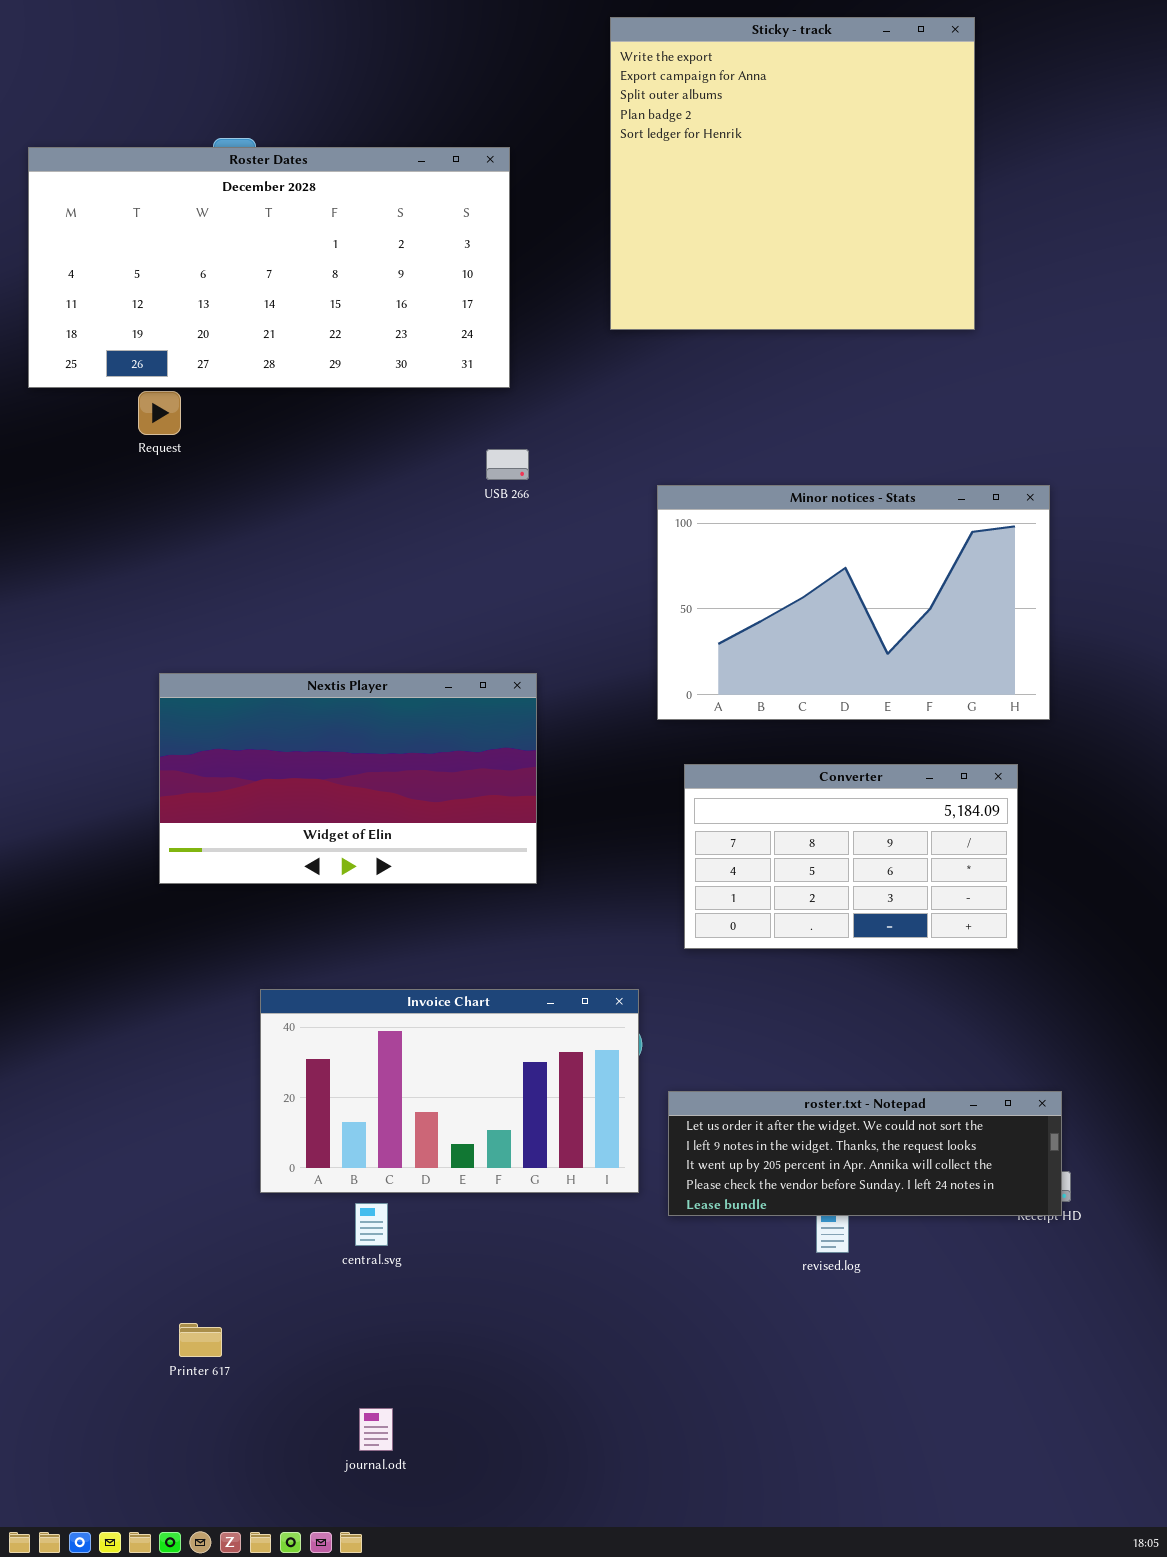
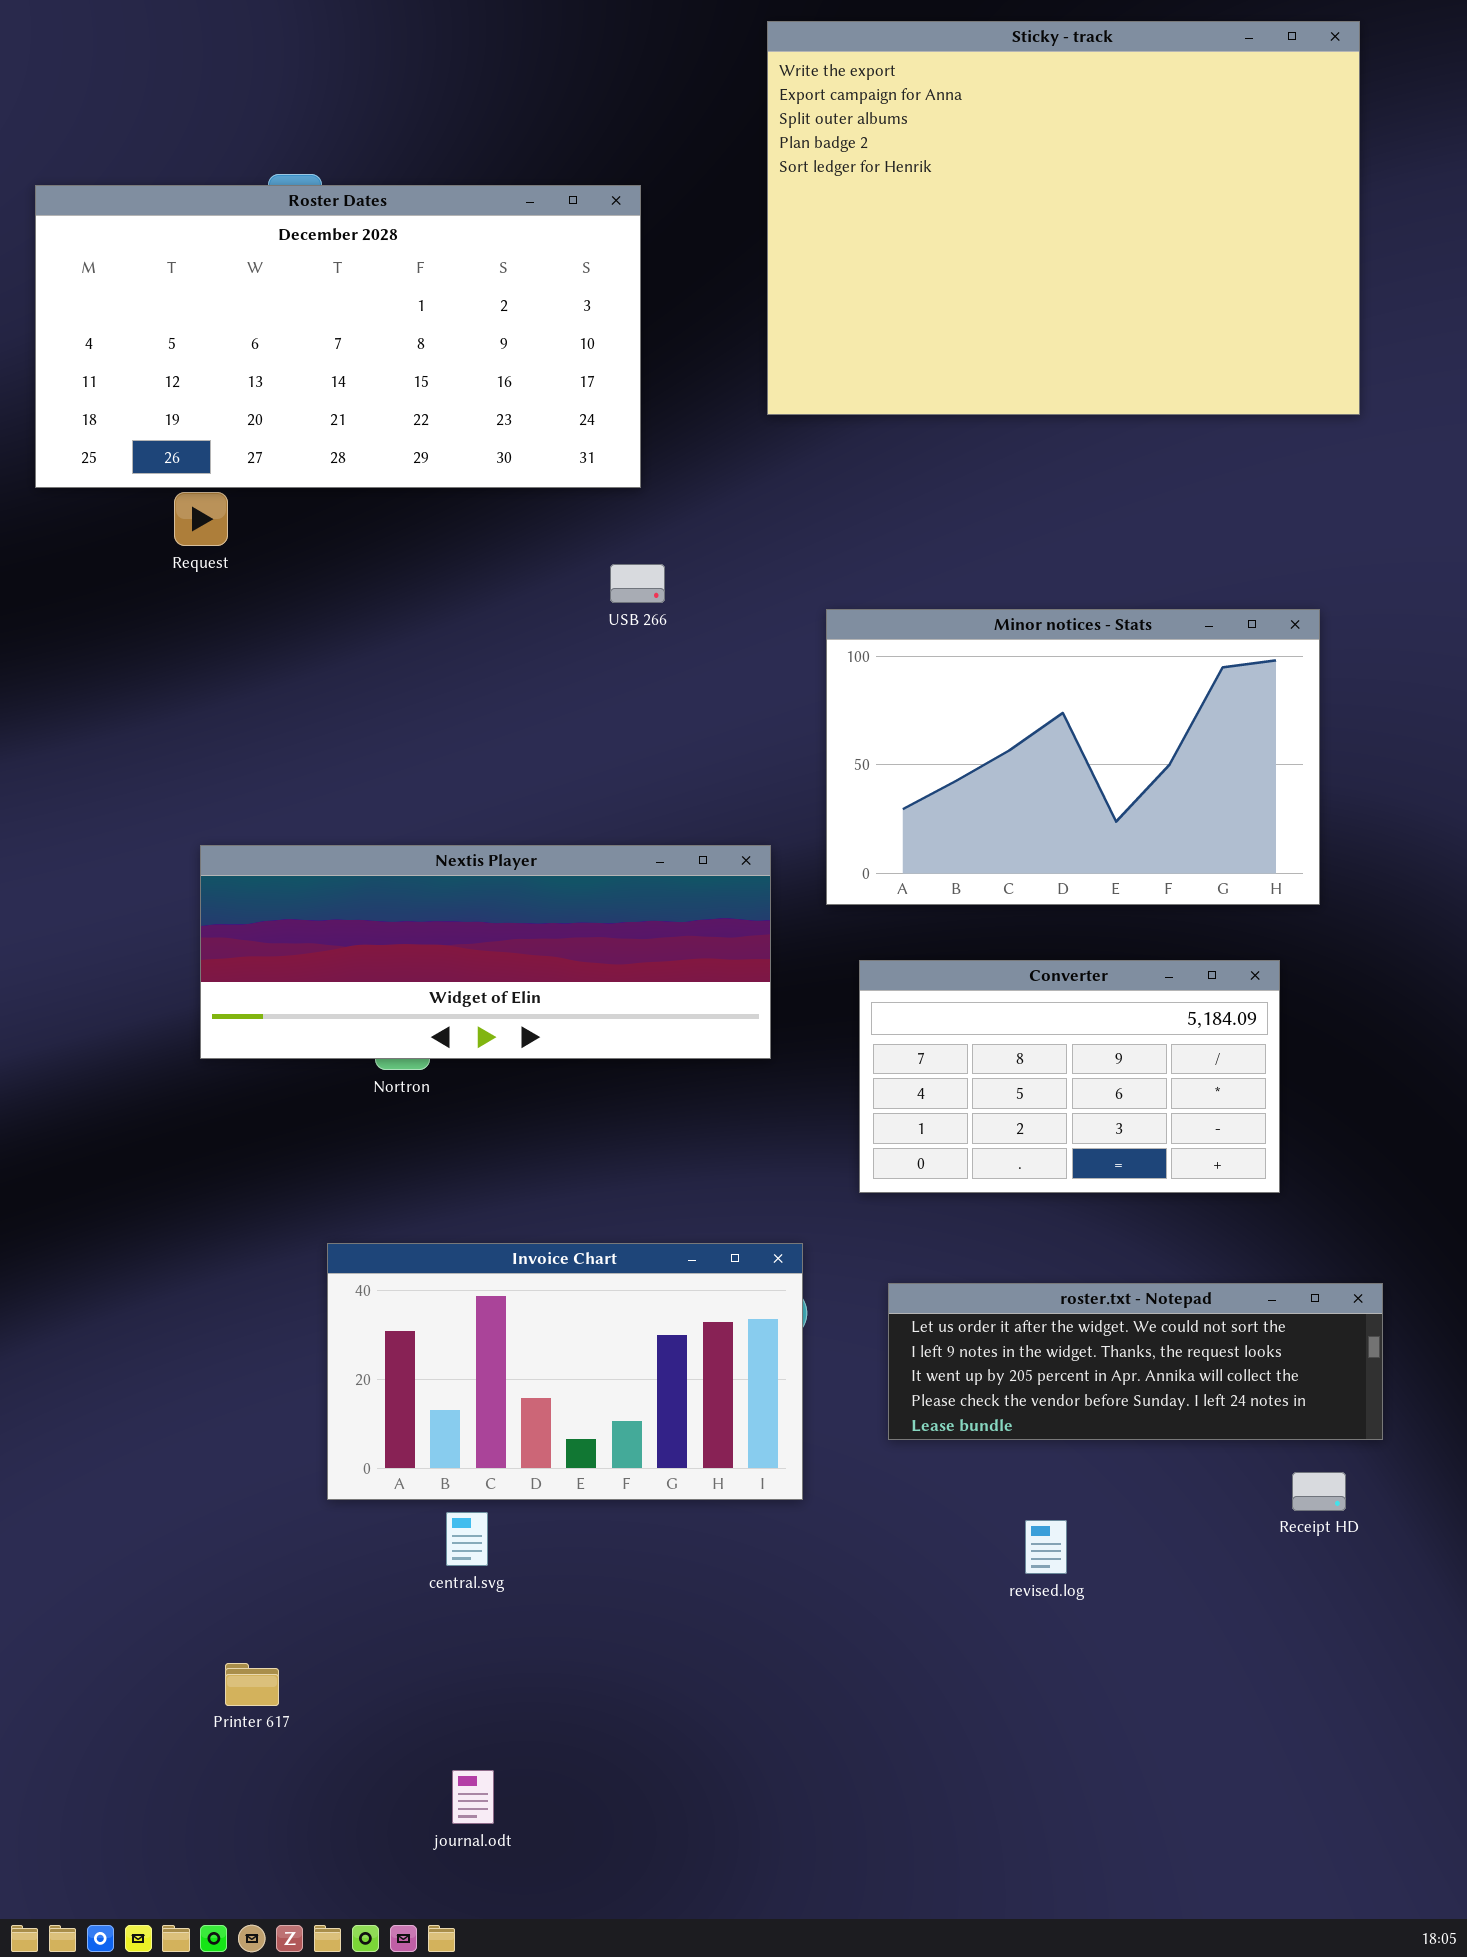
Sticky - track: [610,17,975,330] -> [767,21,1360,415], resized
Nextis Player: [159,673,537,884] -> [200,845,771,1059], resized
roster.txt - Notepad: [668,1091,1062,1216] -> [888,1283,1383,1440], moved

